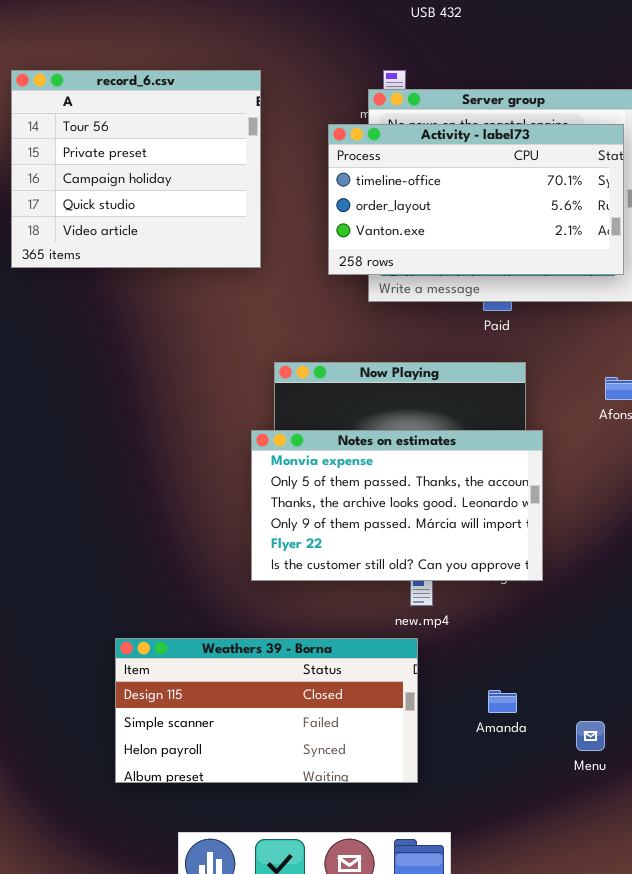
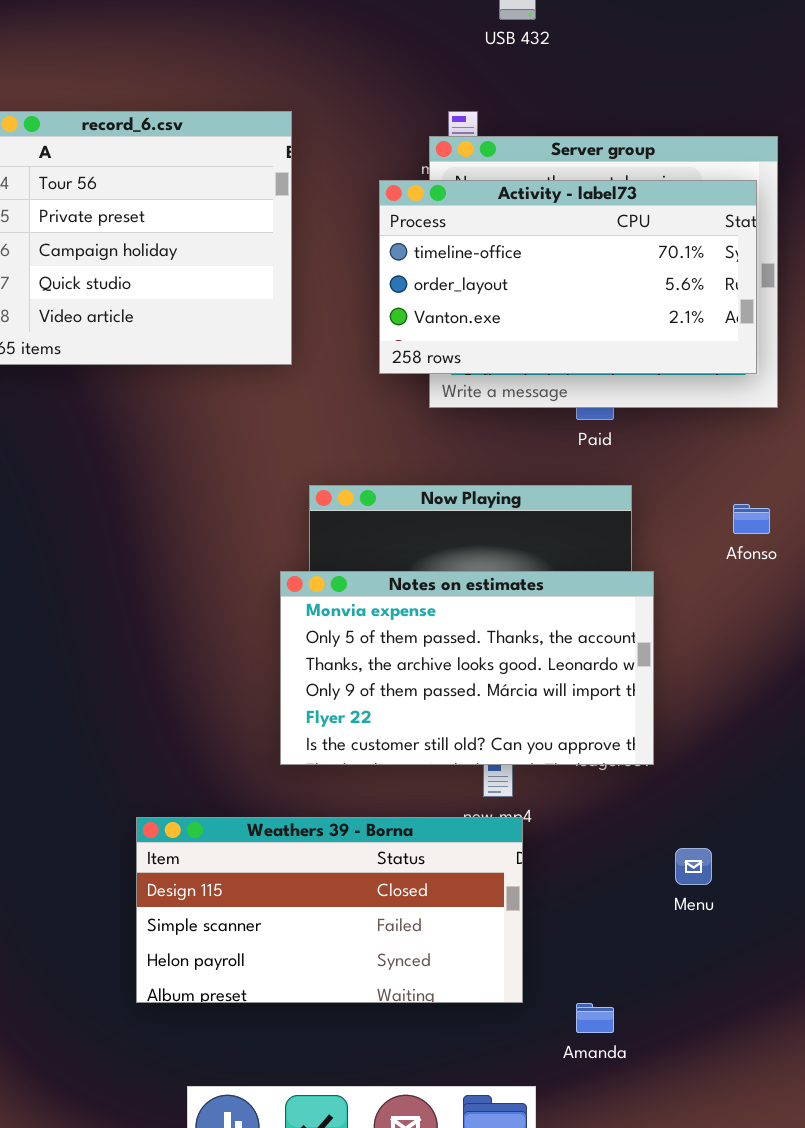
Weathers 39 - Borna: [115,638,418,783] -> [136,817,523,1003], moved
Amanda: [488,690,517,713] -> [576,1003,614,1033], moved
Menu: [576,721,605,751] -> [675,848,712,885], moved

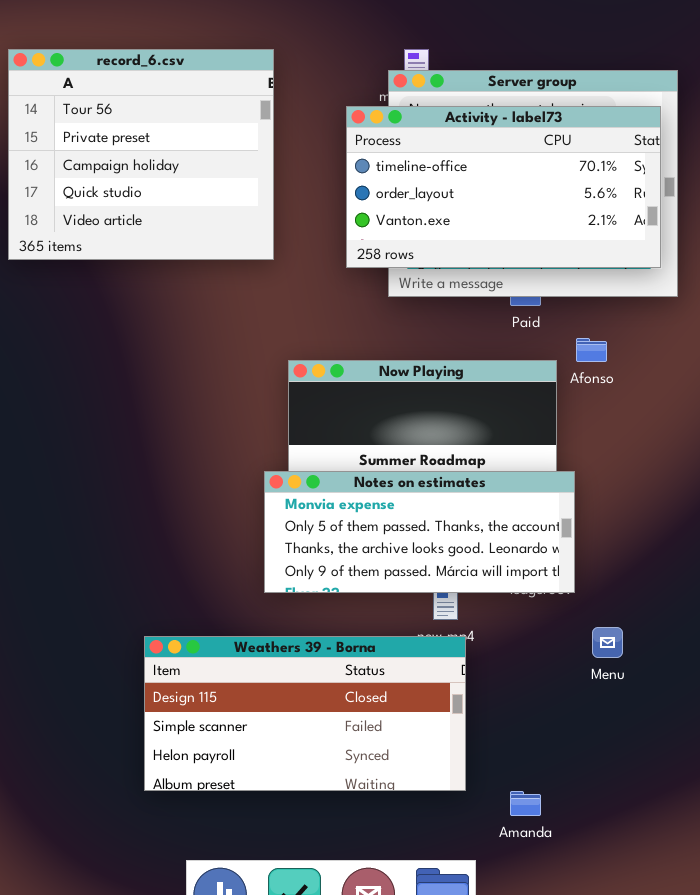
Afonso: [733,504,770,534] -> [576,338,607,362], moved
Notes on estimates: [280,571,654,765] -> [264,471,575,593], resized
Menu: [675,848,712,885] -> [592,627,623,658], moved

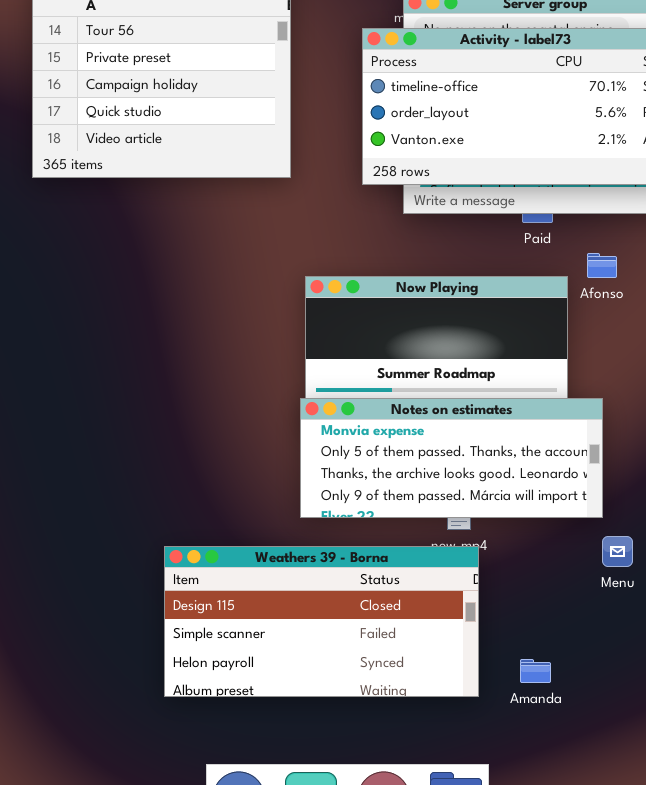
Notes on estimates: [264,471,575,593] -> [300,398,603,518], moved
Amanda: [510,791,541,816] -> [520,659,551,683], moved

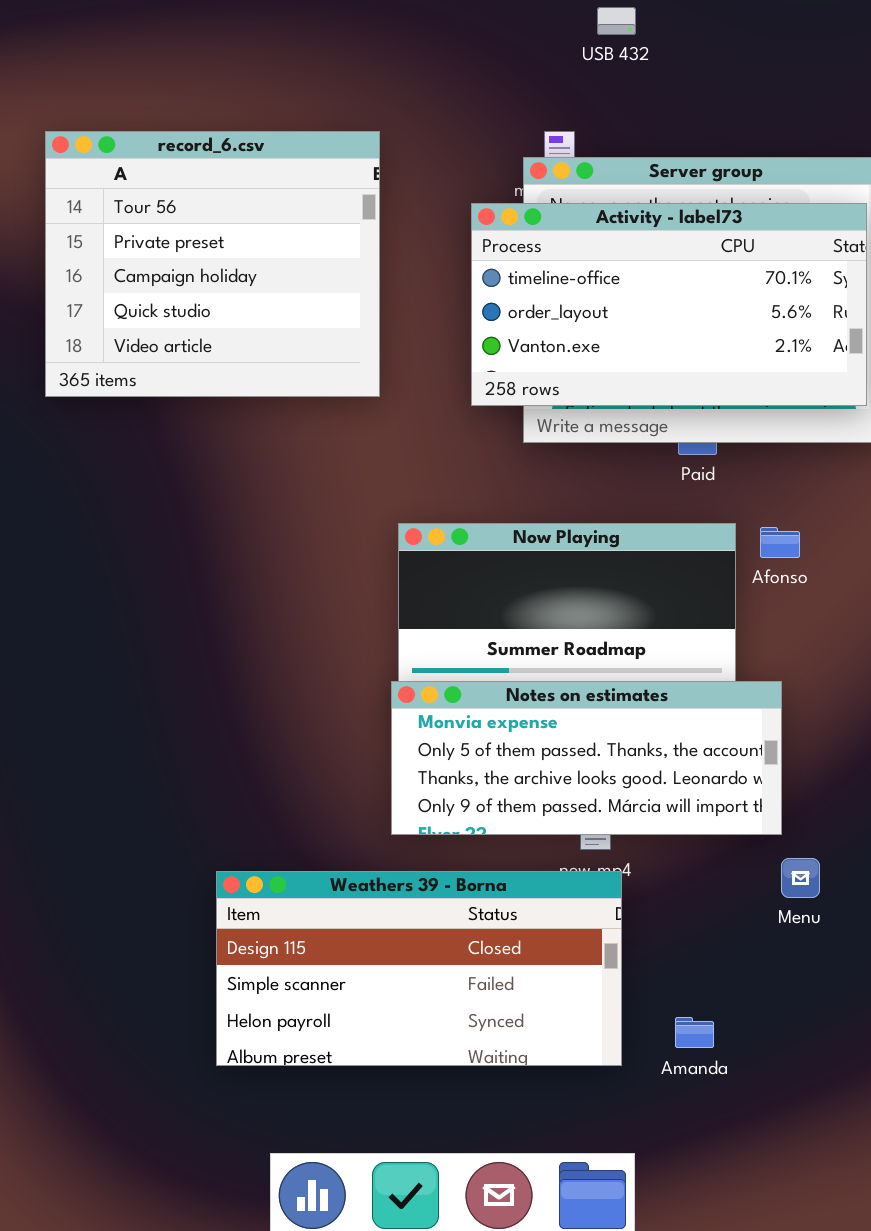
Afonso: [587,253,617,278] -> [760,527,800,558], moved

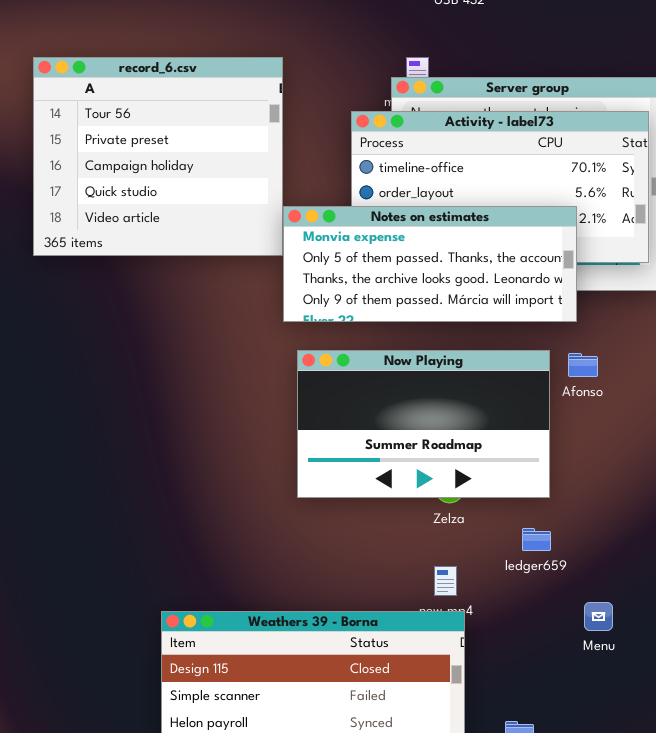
Notes on estimates: [391,681,782,835] -> [283,206,577,322], moved

